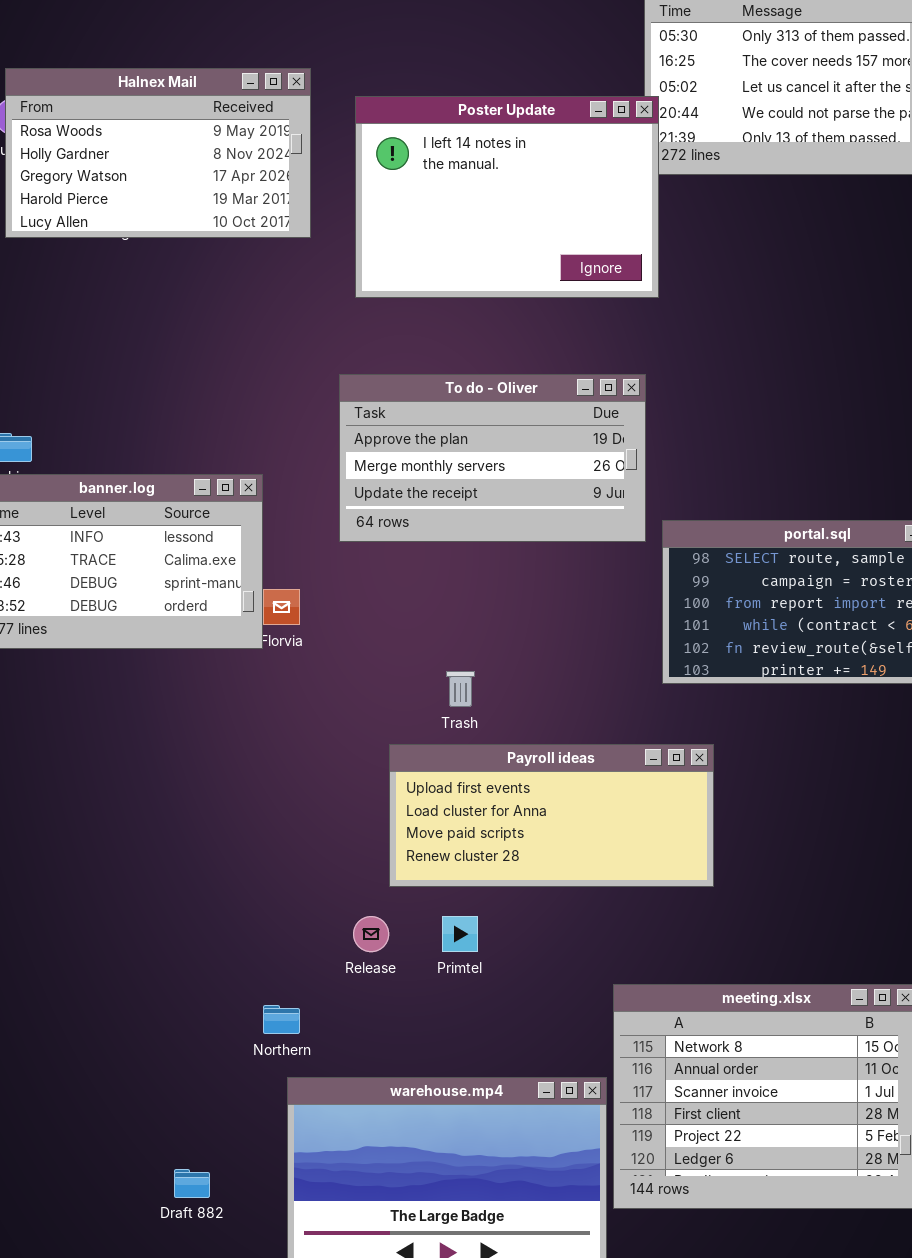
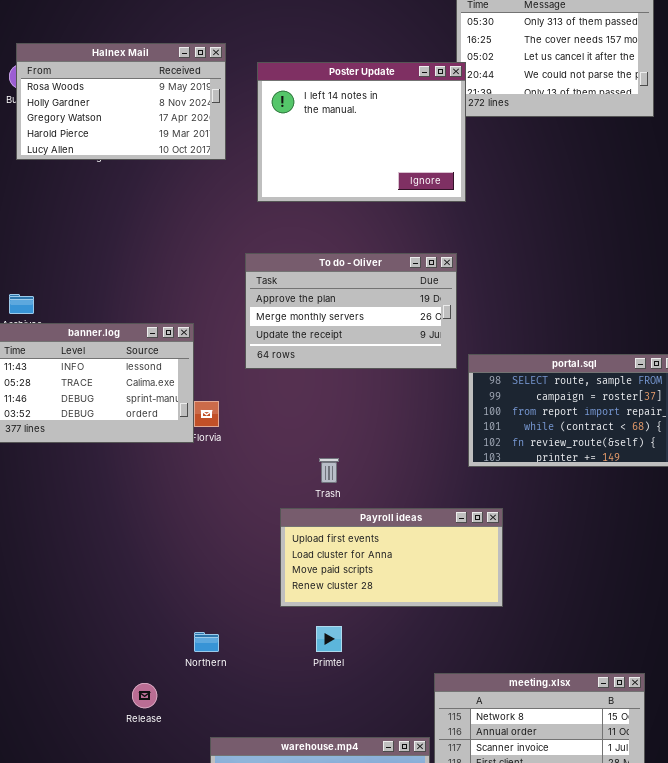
Release: [353,916,389,952] -> [132,683,157,708], moved
Northern: [263,1005,300,1034] -> [194,632,219,652], moved

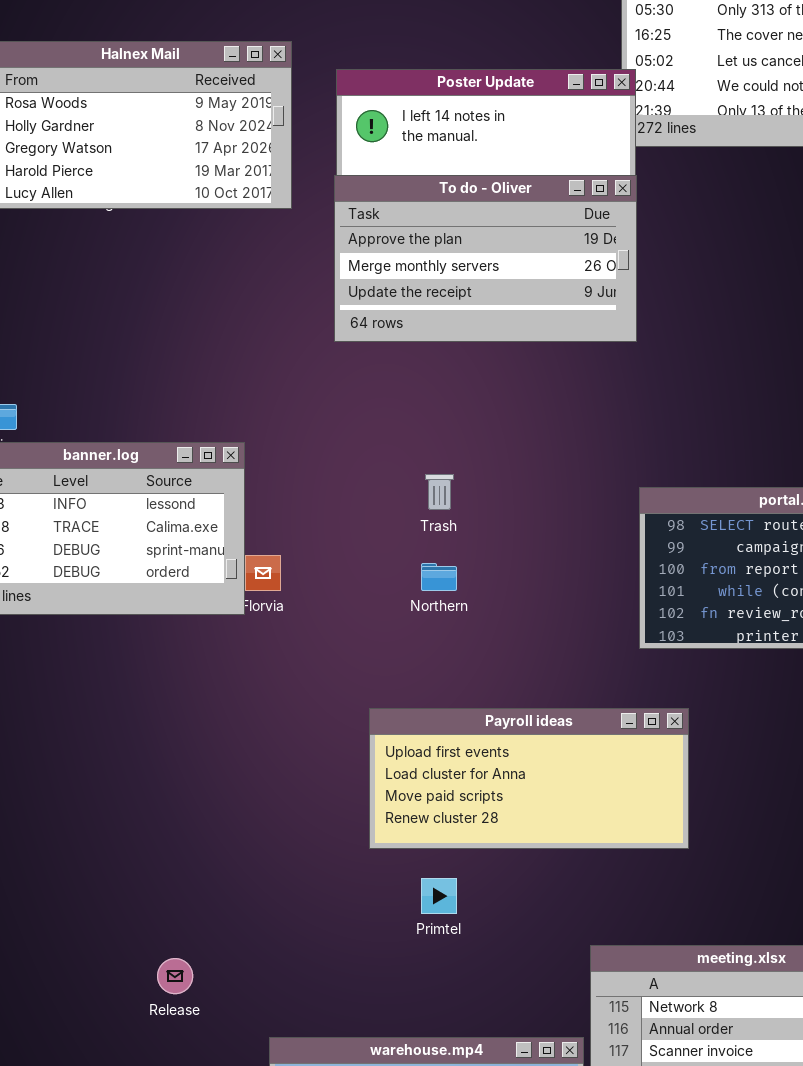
To do - Oliver: [245,253,457,369] -> [334,175,637,342], moved
Trash: [319,458,339,483] -> [425,474,454,510], moved
Northern: [194,632,219,652] -> [421,563,457,591], moved

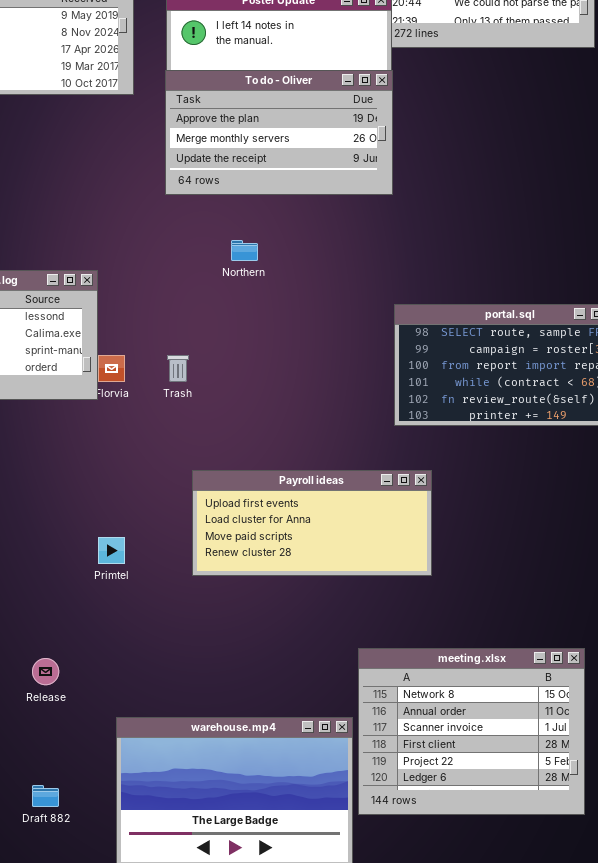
Trash: [425,474,454,510] -> [167,355,189,382], moved
Northern: [421,563,457,591] -> [231,240,258,261], moved
Primtel: [421,878,457,914] -> [98,537,125,564], moved

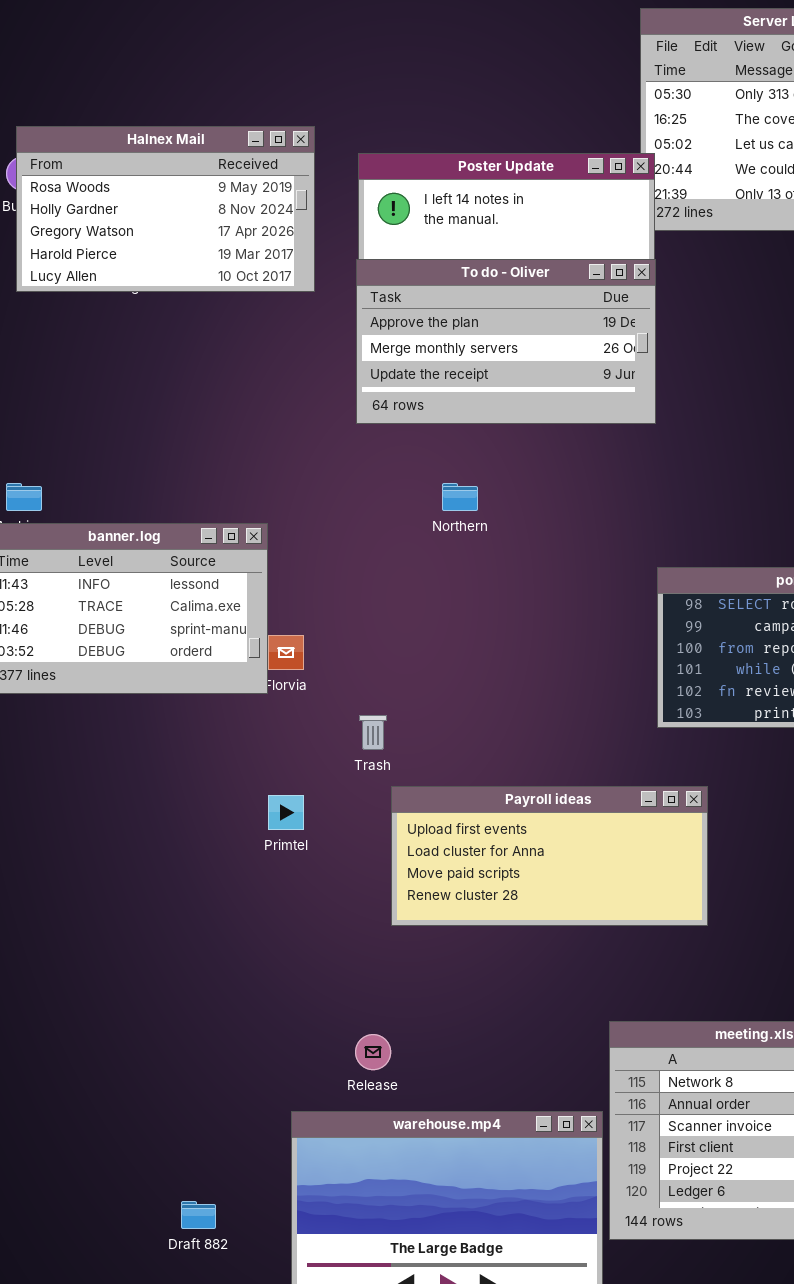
Trash: [167,355,189,382] -> [359,715,387,750], moved
Primtel: [98,537,125,564] -> [268,795,304,830], moved
Release: [32,658,59,685] -> [355,1034,391,1070], moved

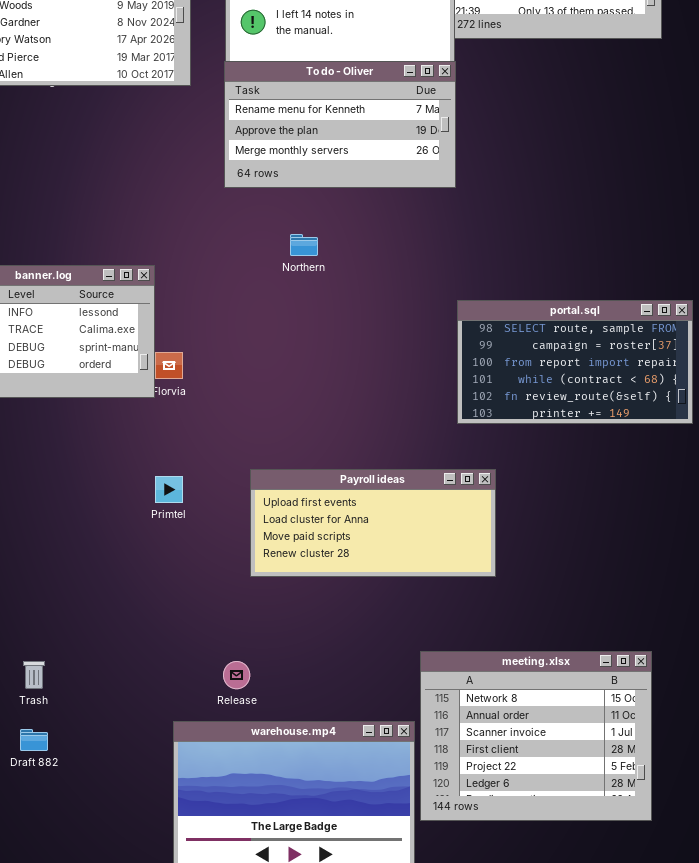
To do - Oliver: [356,259,656,424] -> [224,61,456,188], scrolled up 1 row
Trash: [359,715,387,750] -> [23,661,45,689], moved
Draft 882: [181,1201,216,1229] -> [20,729,48,751], moved

